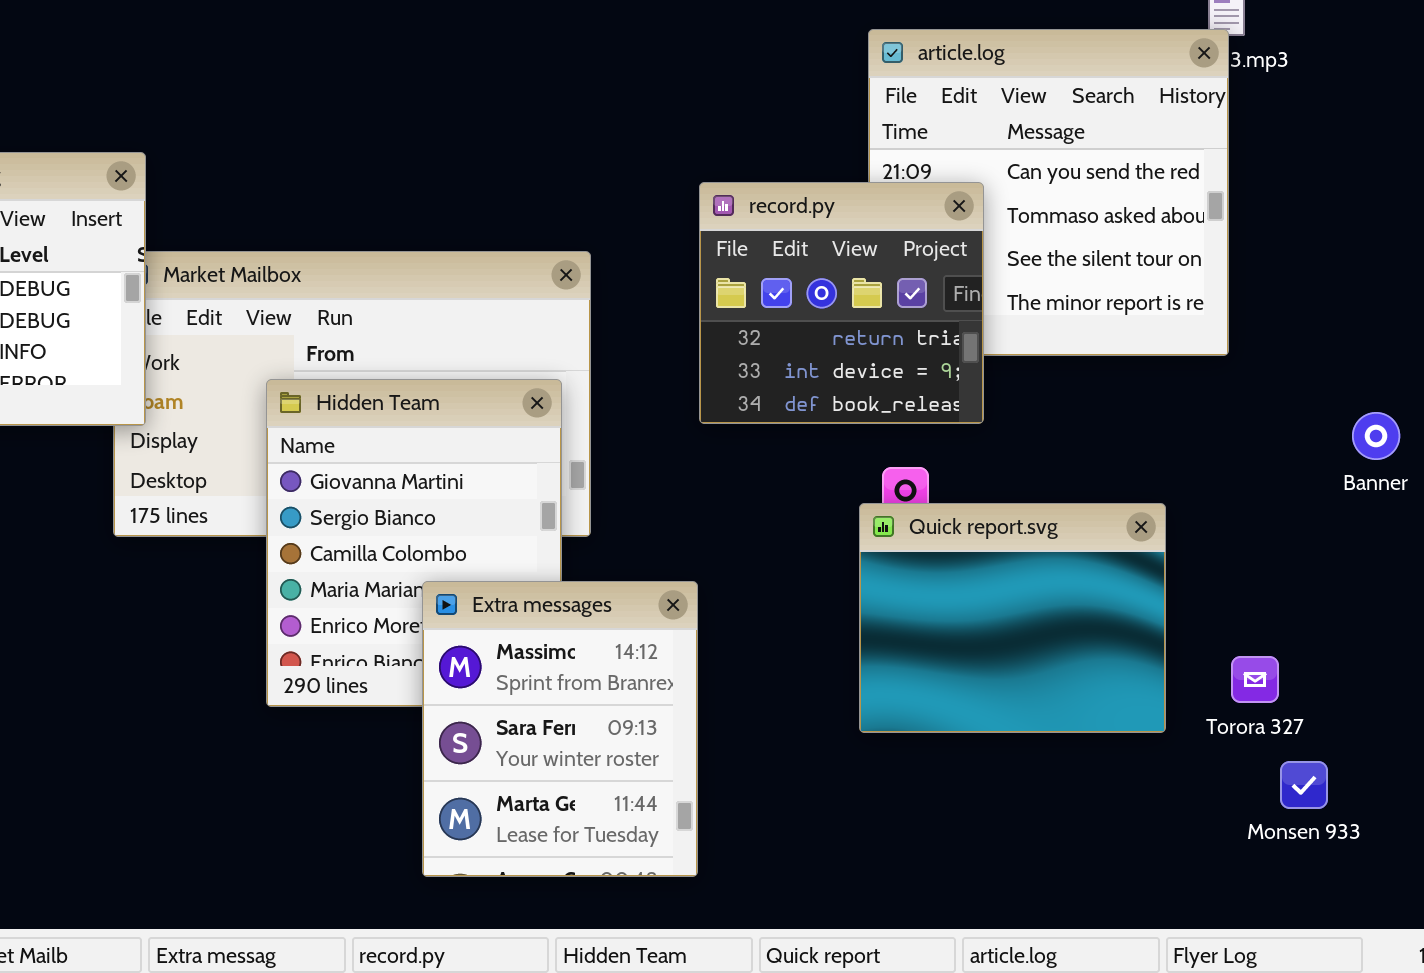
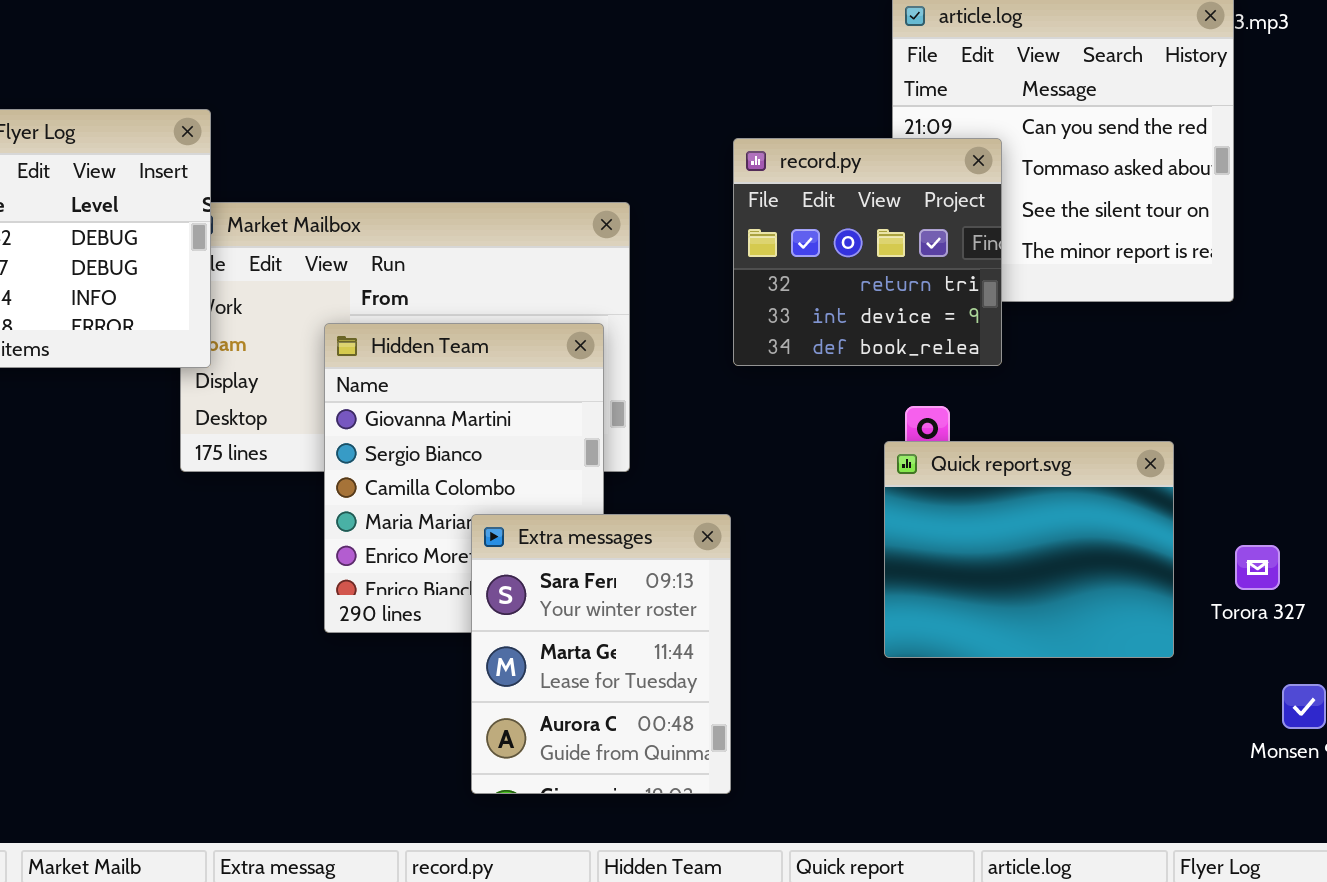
Extra messages: [422,581,698,877] -> [471,514,731,794], scrolled down 1 row
Torora 327: [1231,656,1279,703] -> [1235,545,1280,590], moved

